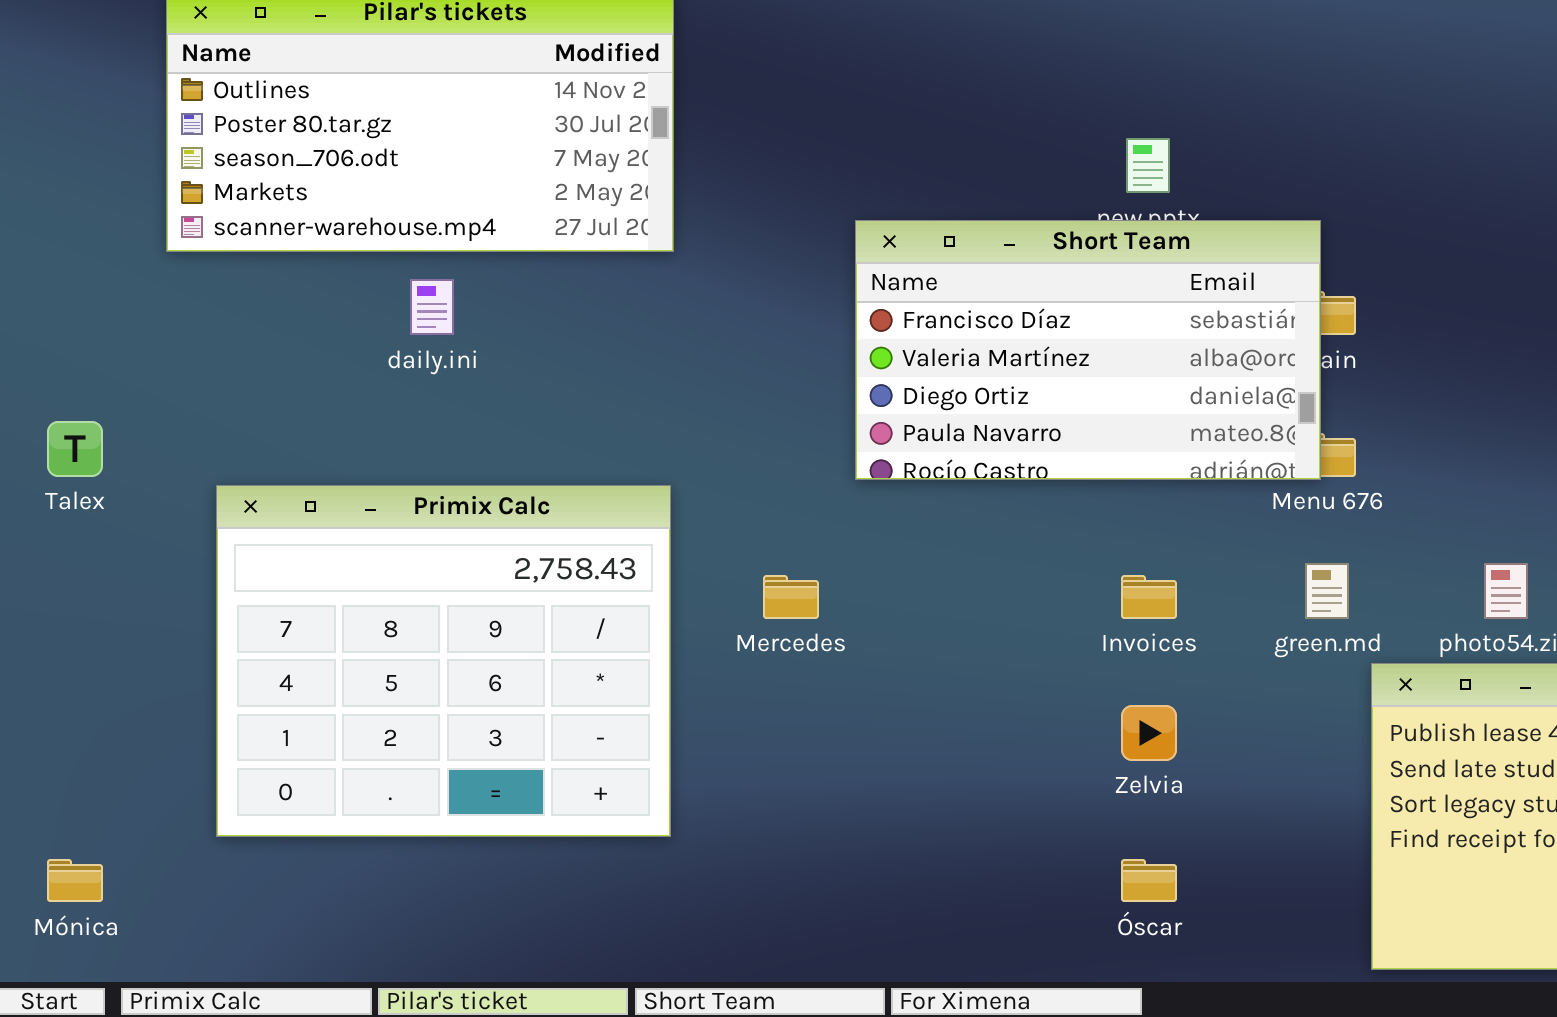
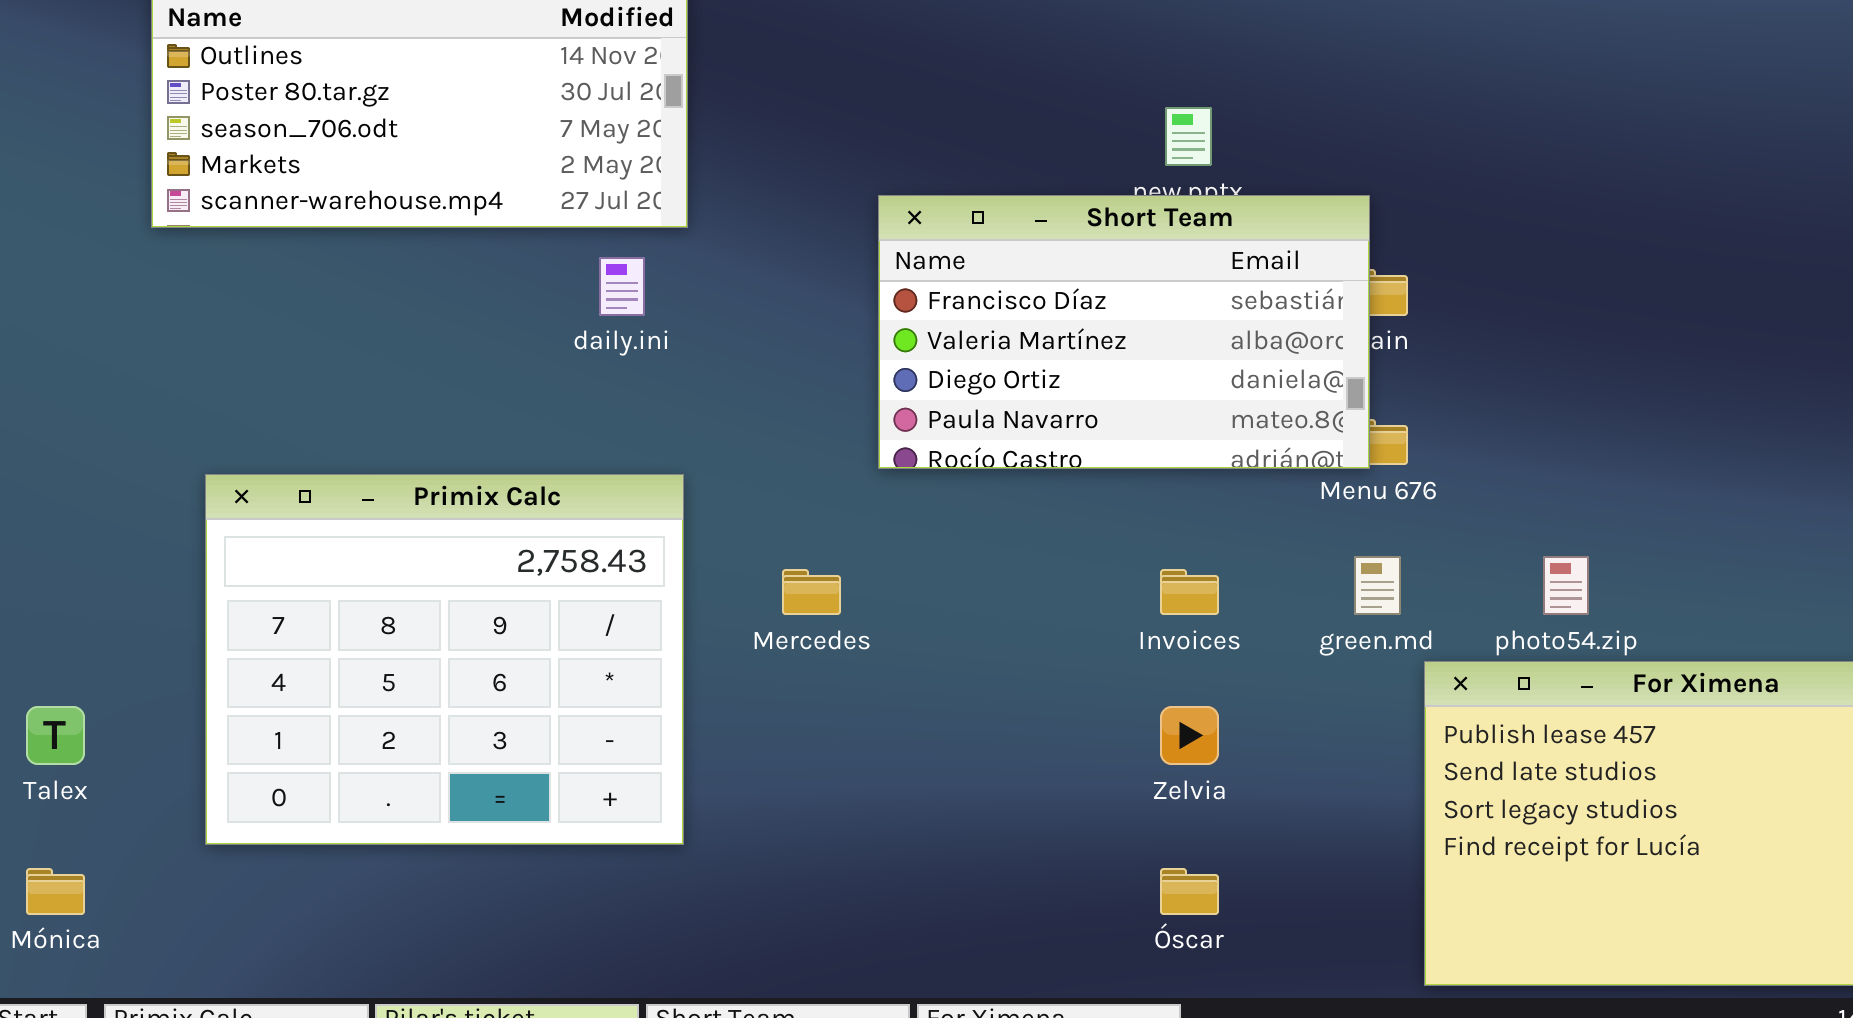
daily.ini: [410,279,454,335] -> [599,257,645,316], moved
Talex: [47,421,103,477] -> [26,706,85,765], moved

